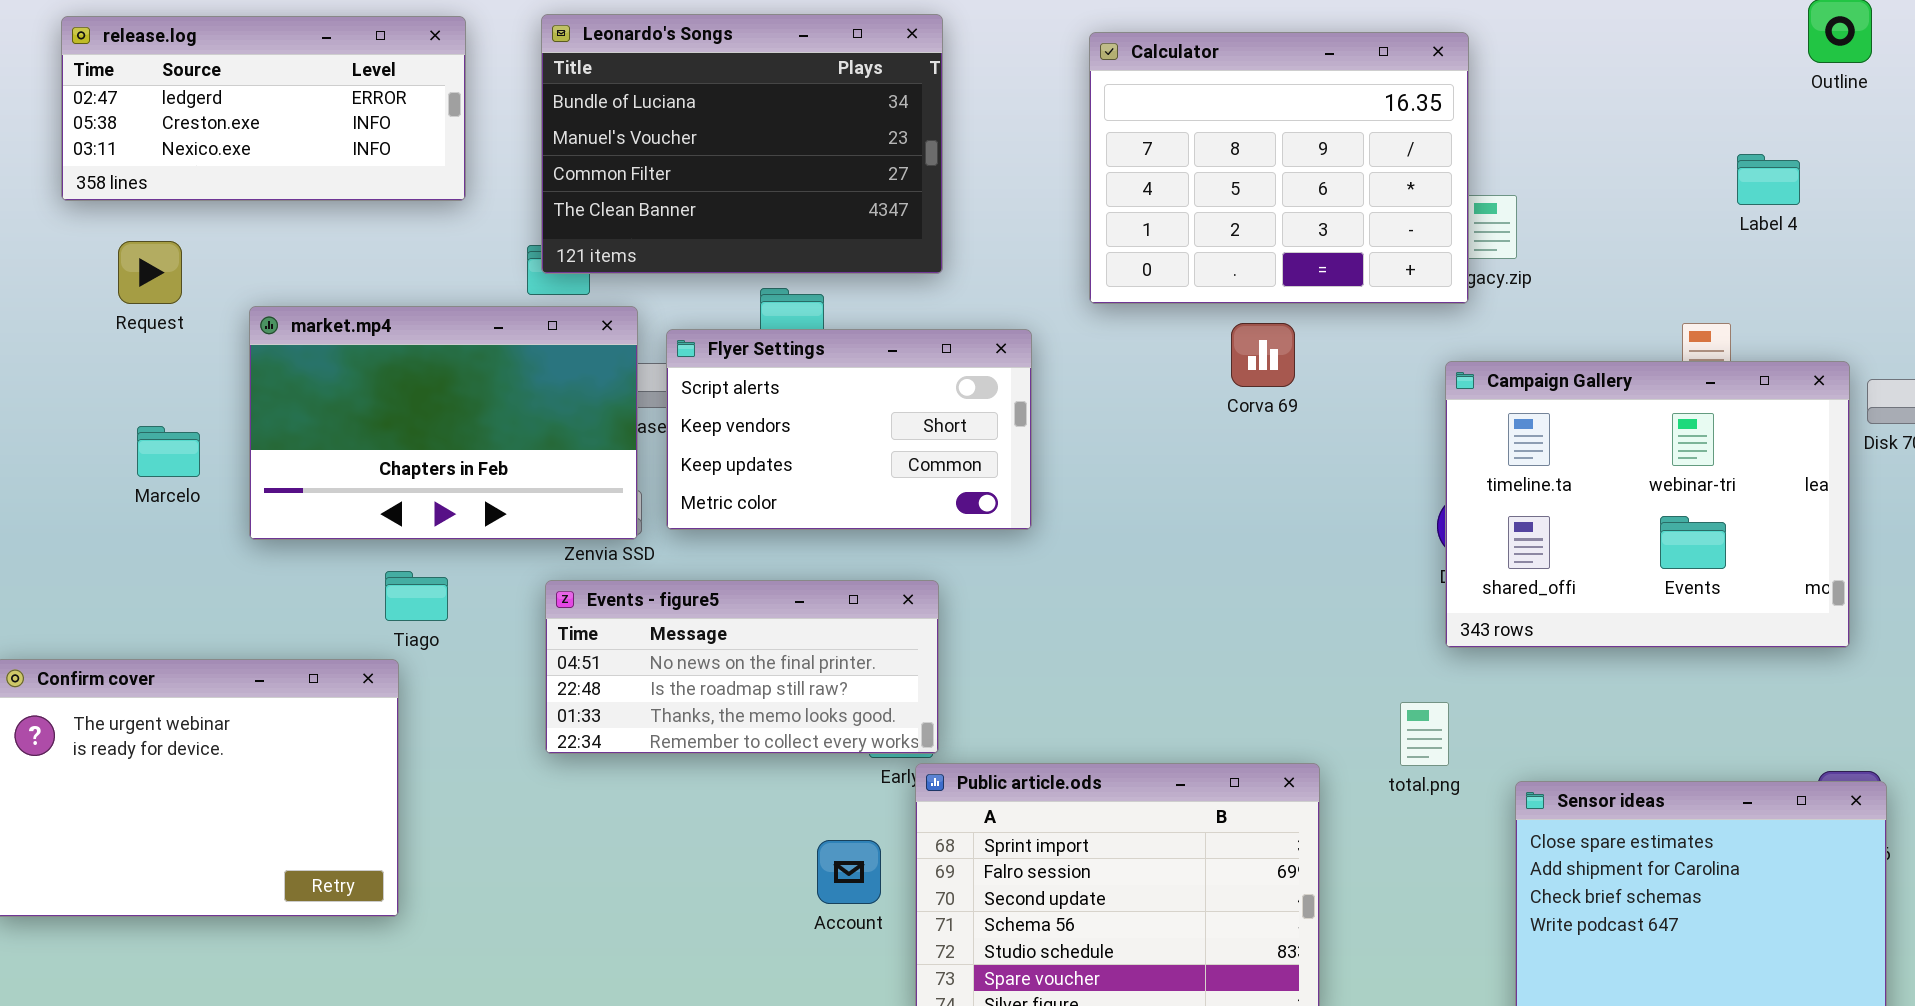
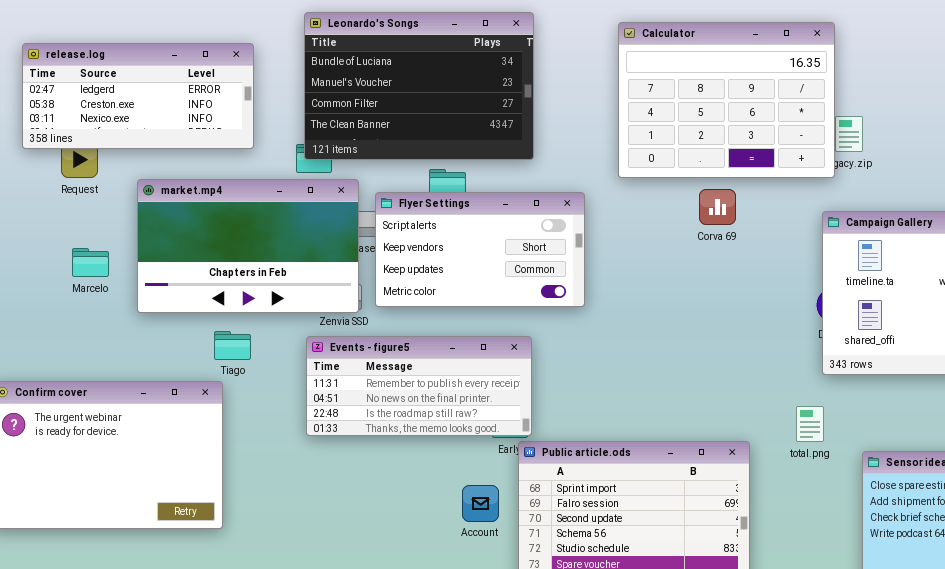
release.log: [61,16,466,201] -> [22,43,254,149], moved
Events - figure5: [545,580,939,754] -> [306,336,532,436], scrolled up 1 row

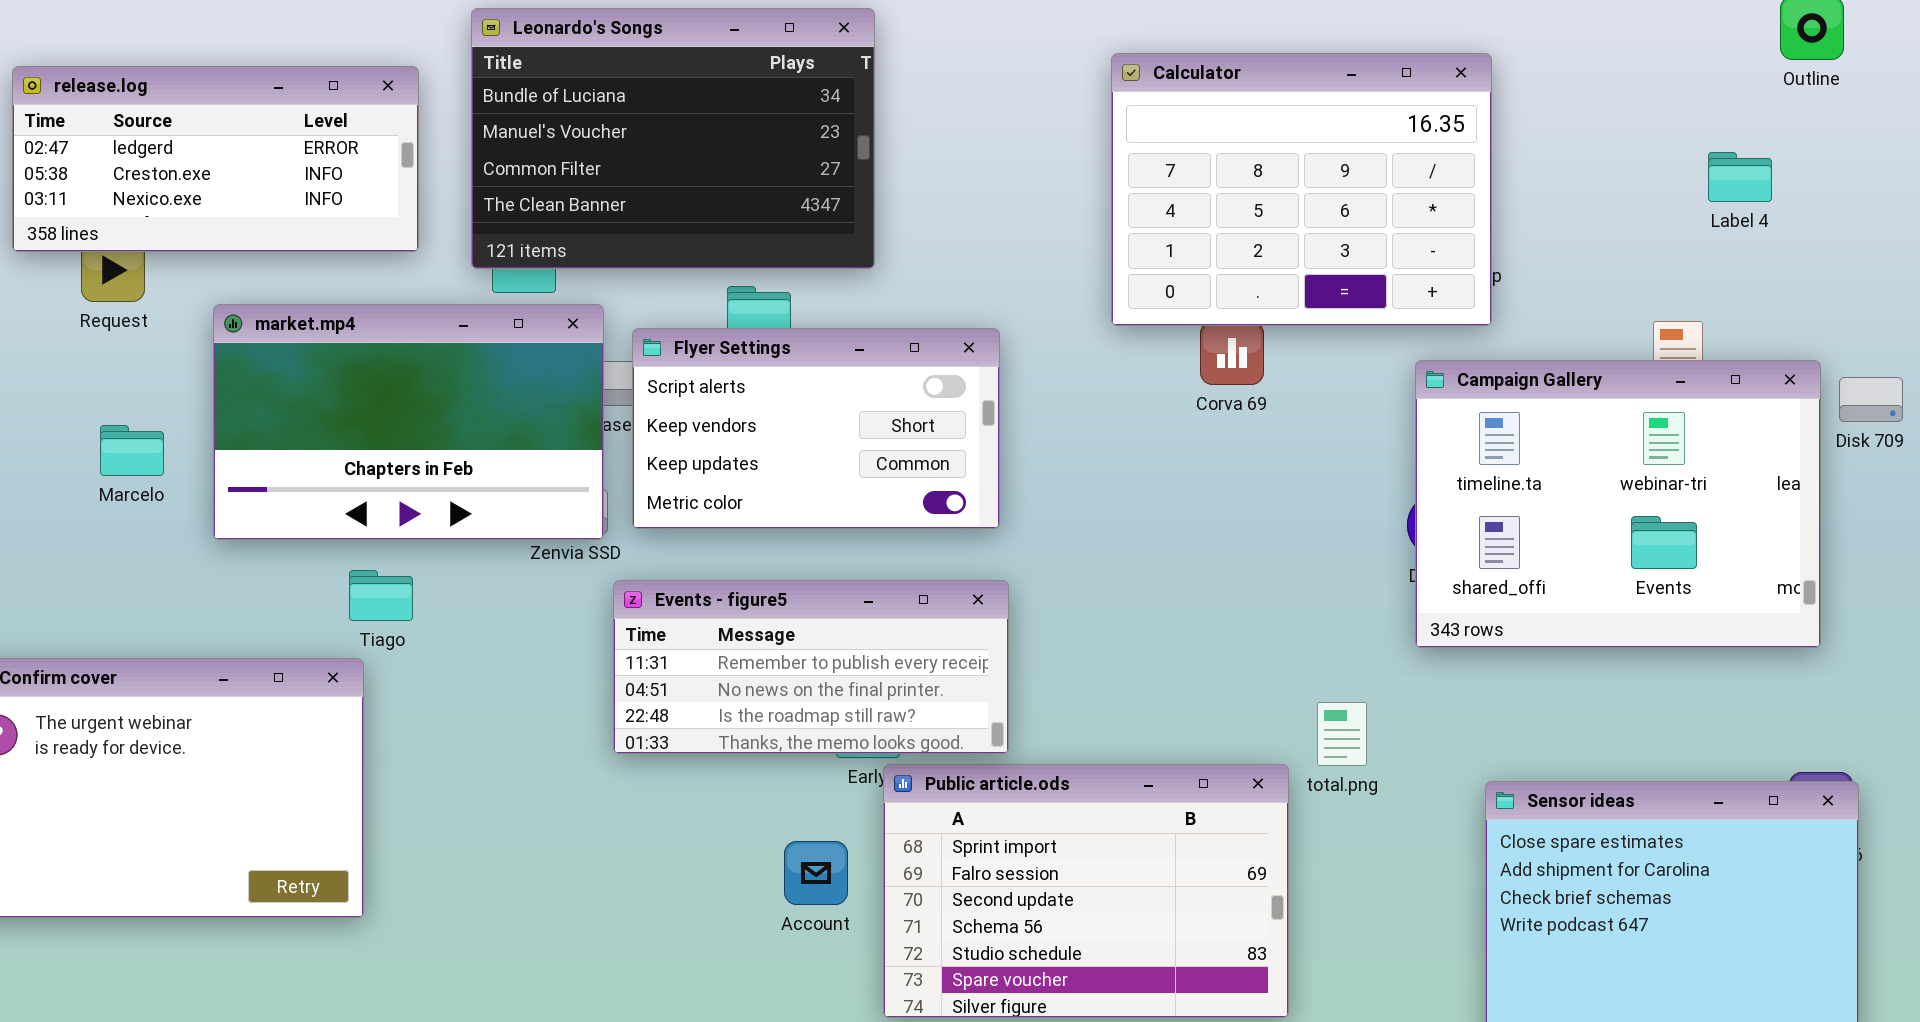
Leonardo's Songs: [304,12,534,160] -> [471,8,875,269], moved
Calculator: [618,22,835,178] -> [1111,53,1492,326], moved
Events - figure5: [306,336,532,436] -> [613,580,1009,754], moved
total.png: [796,406,824,442] -> [1317,702,1367,766], moved

